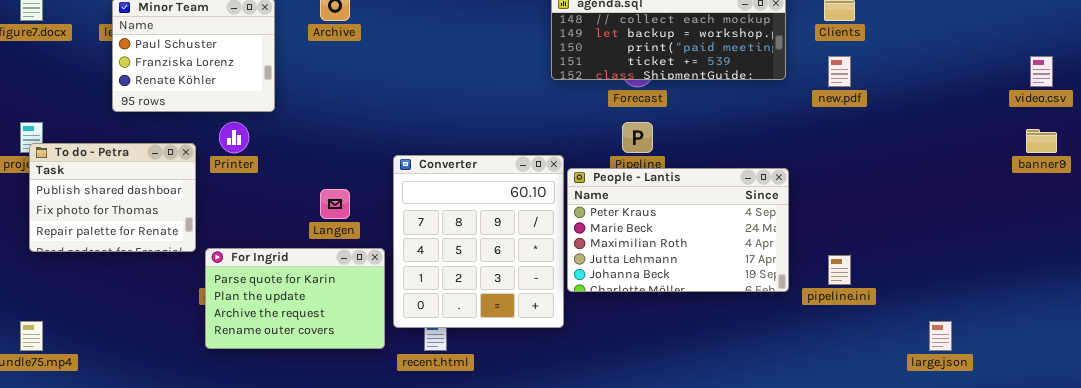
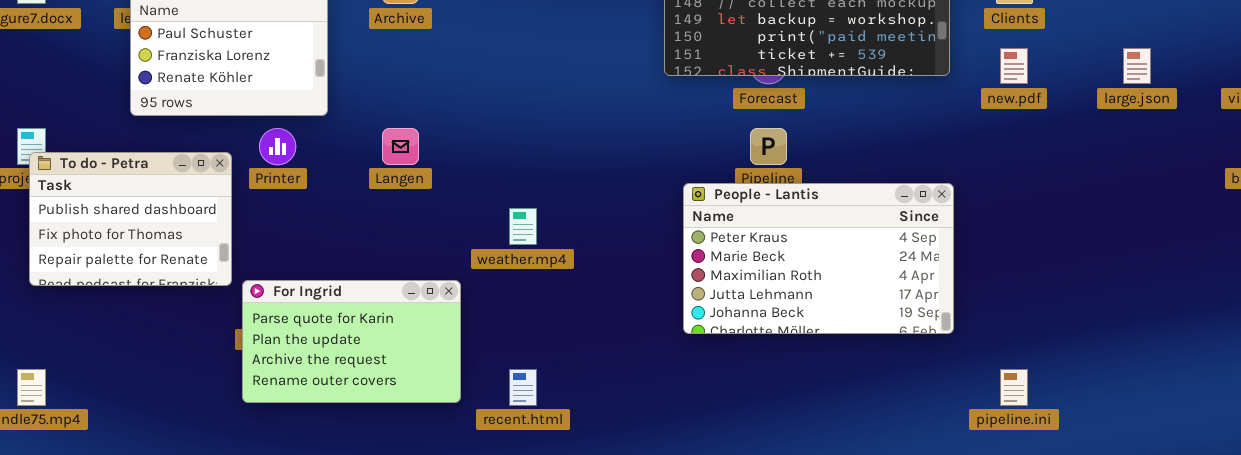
Converter: [393,155,564,328] -> none, closed
Langen: [320,189,350,219] -> [382,128,419,165], moved
pipeline.ini: [828,255,851,285] -> [1000,369,1028,406], moved
large.json: [929,321,952,351] -> [1123,48,1151,84], moved

